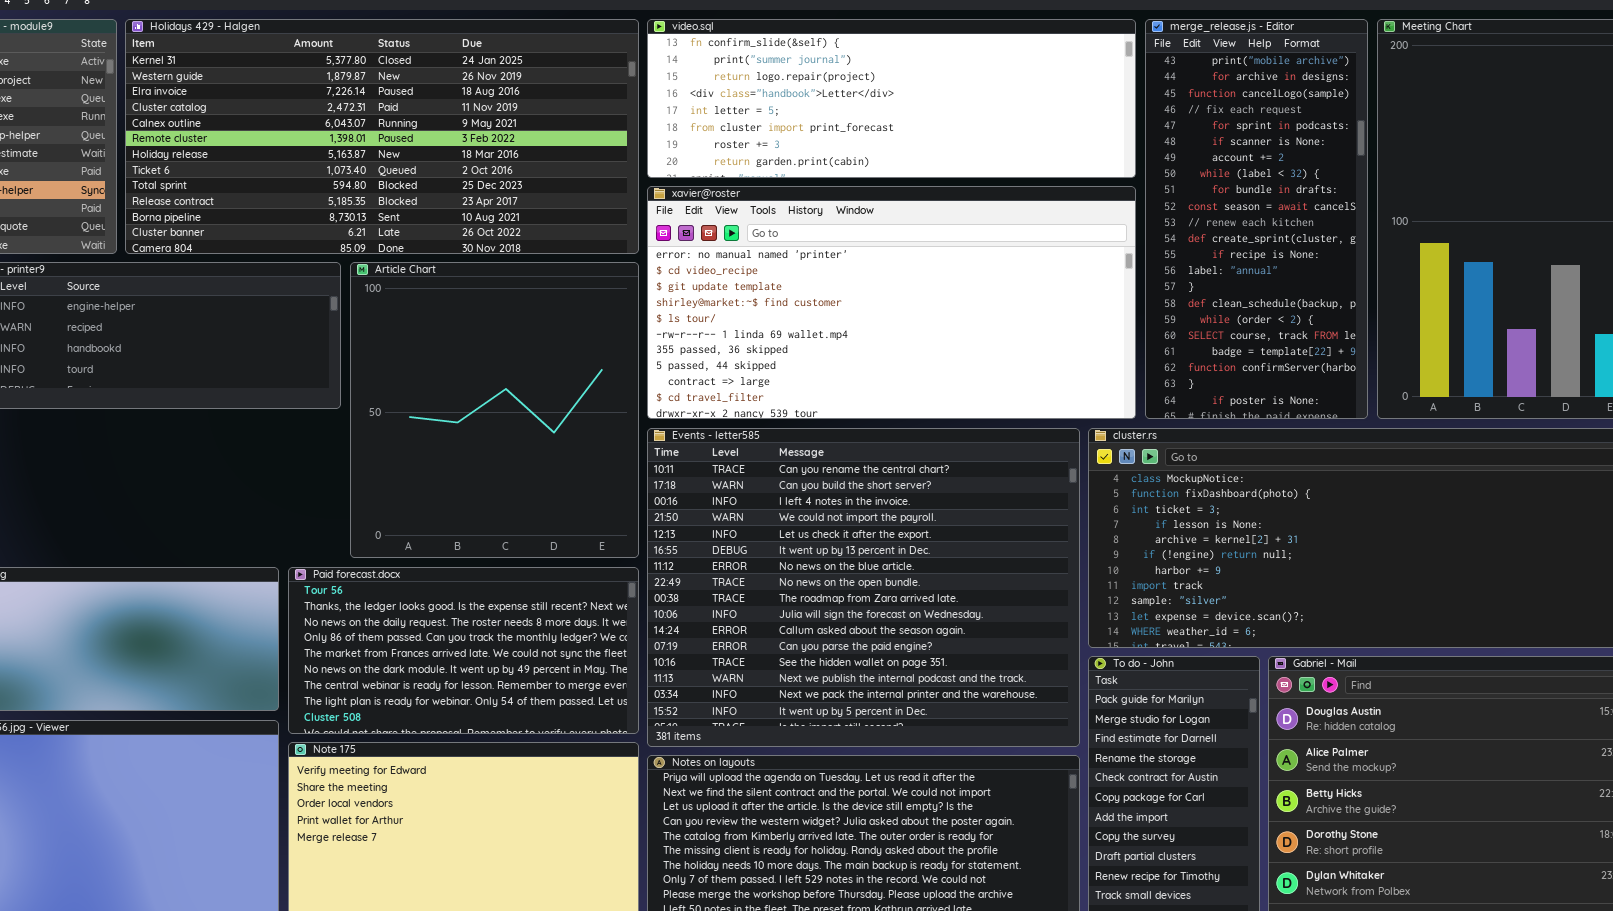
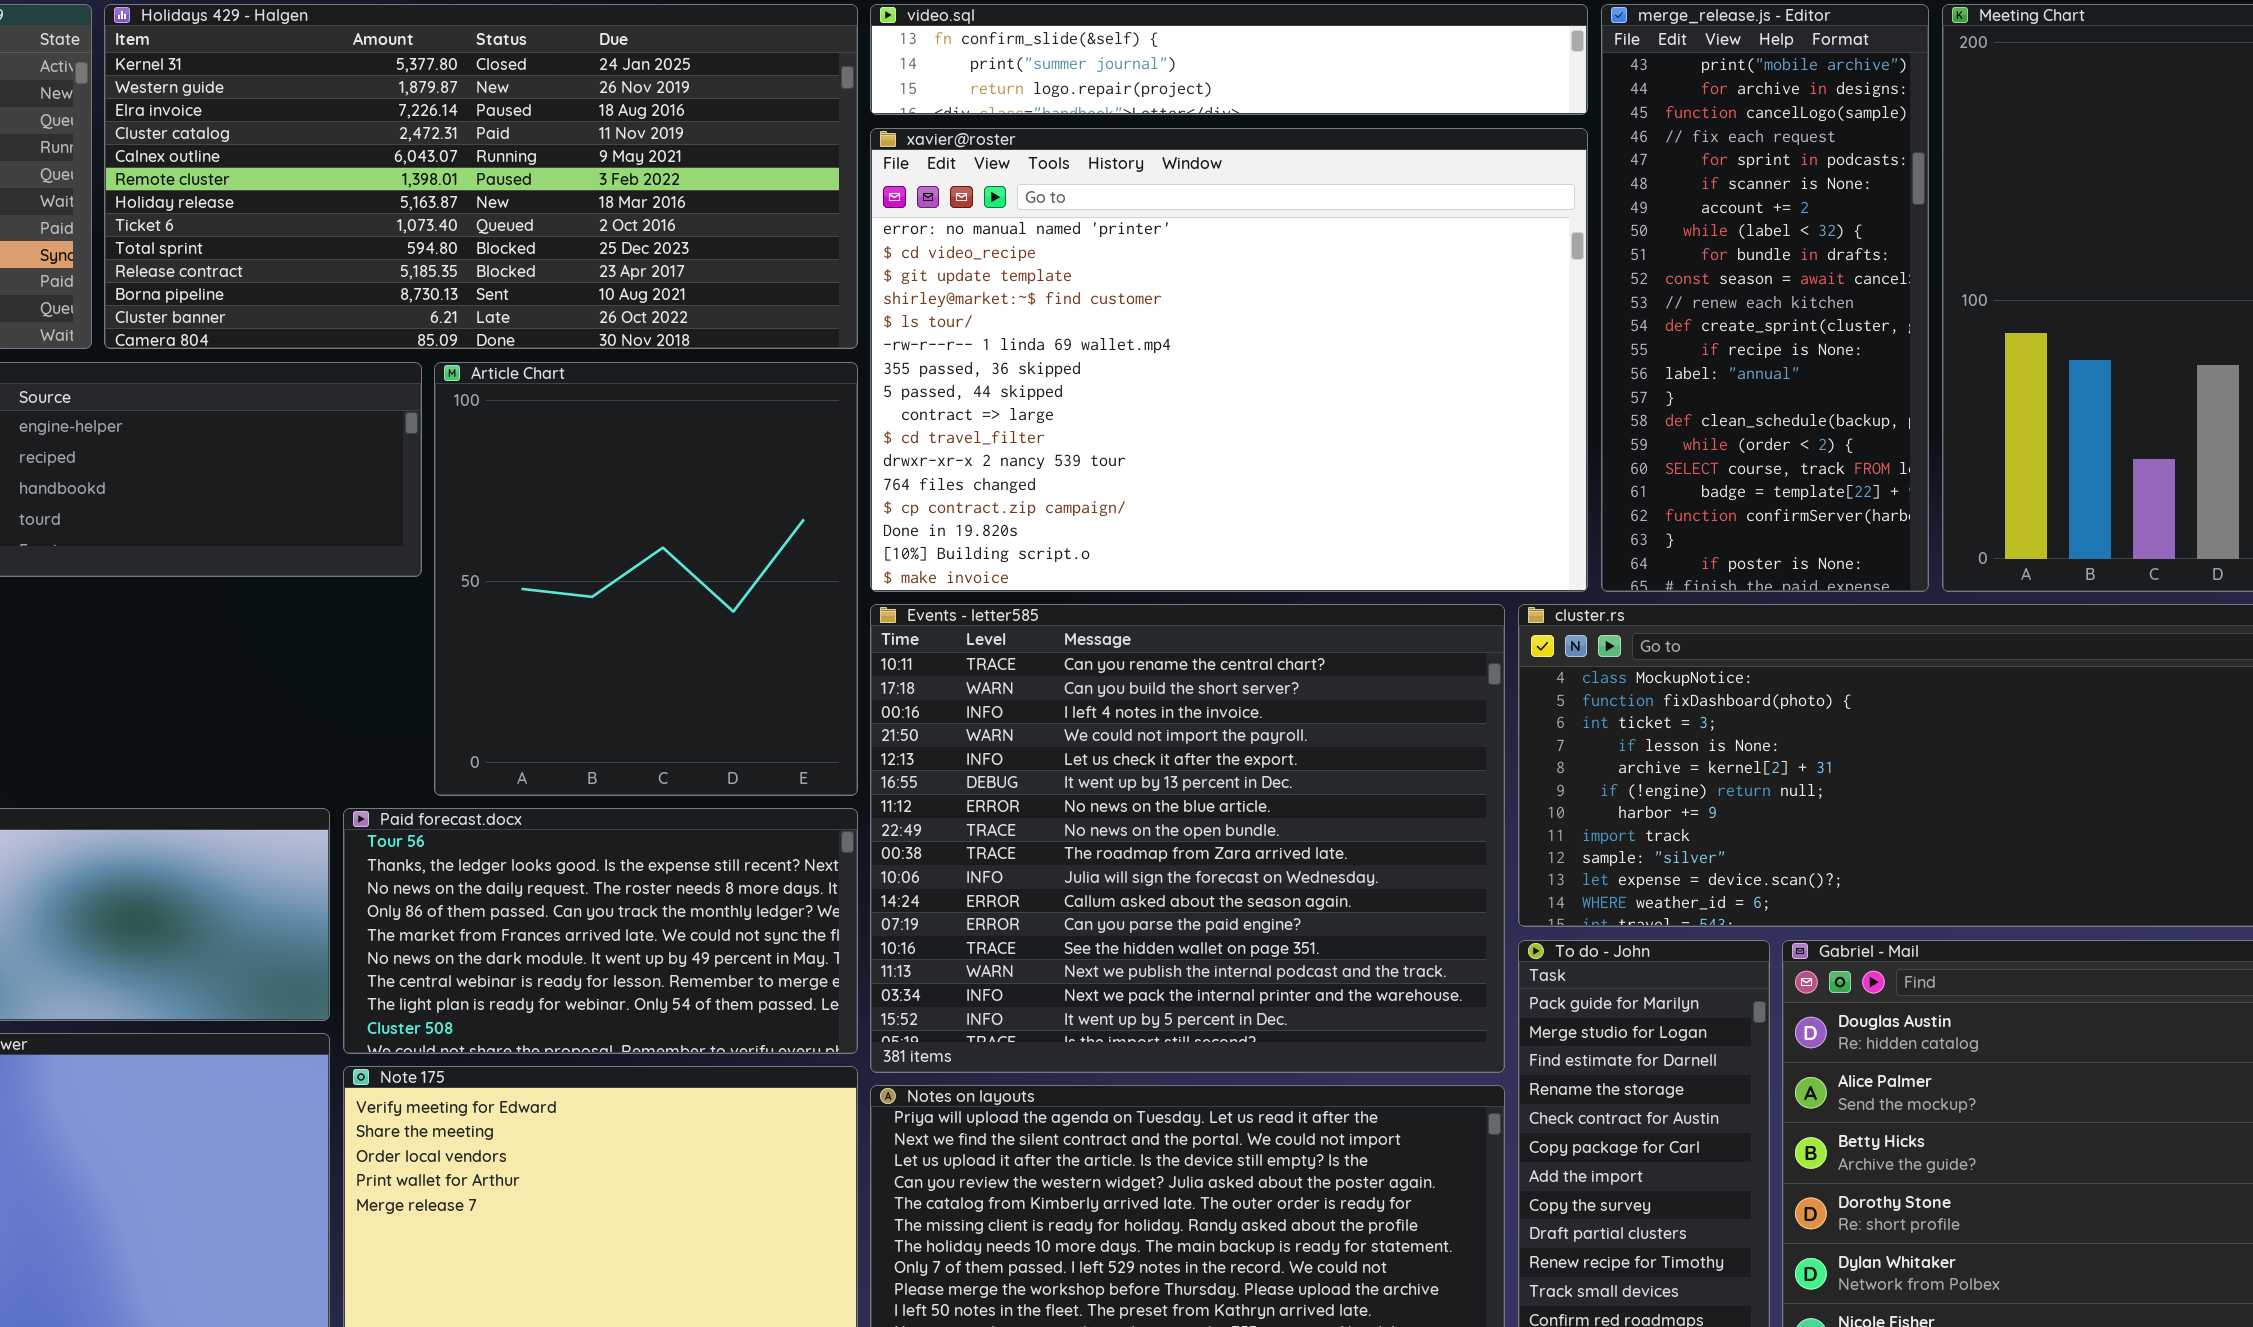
video.sql: [647,19,1136,178] -> [870,4,1588,115], resized
xavier@roster: [647,186,1136,419] -> [870,128,1588,592], resized

